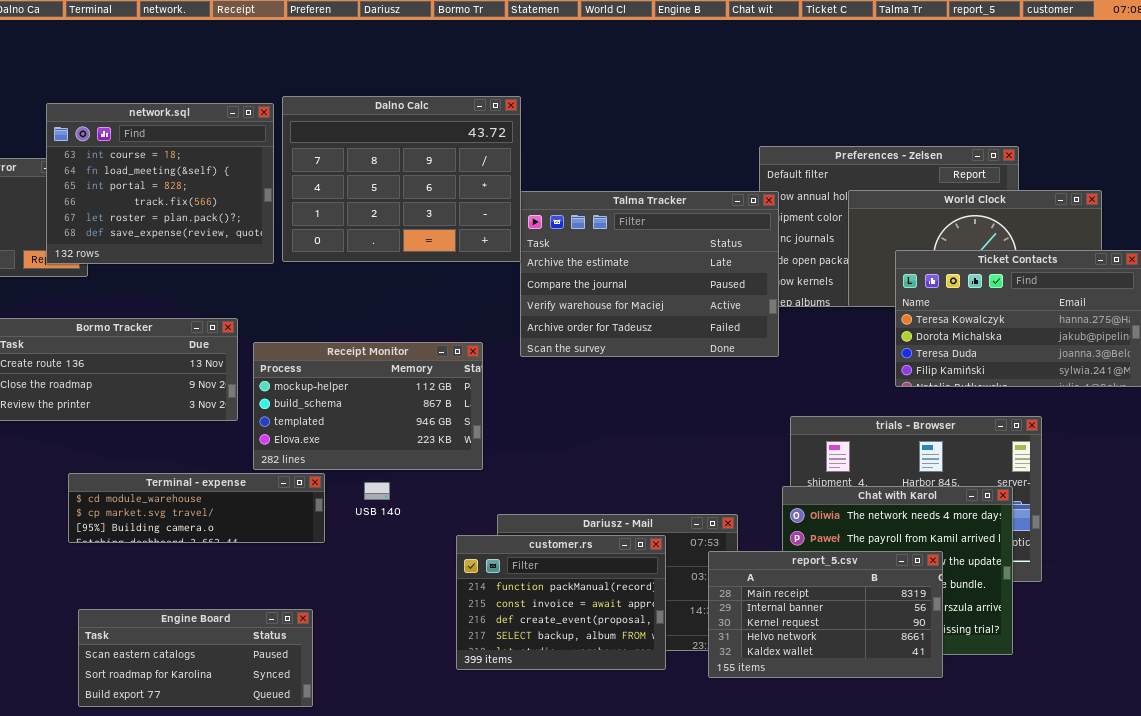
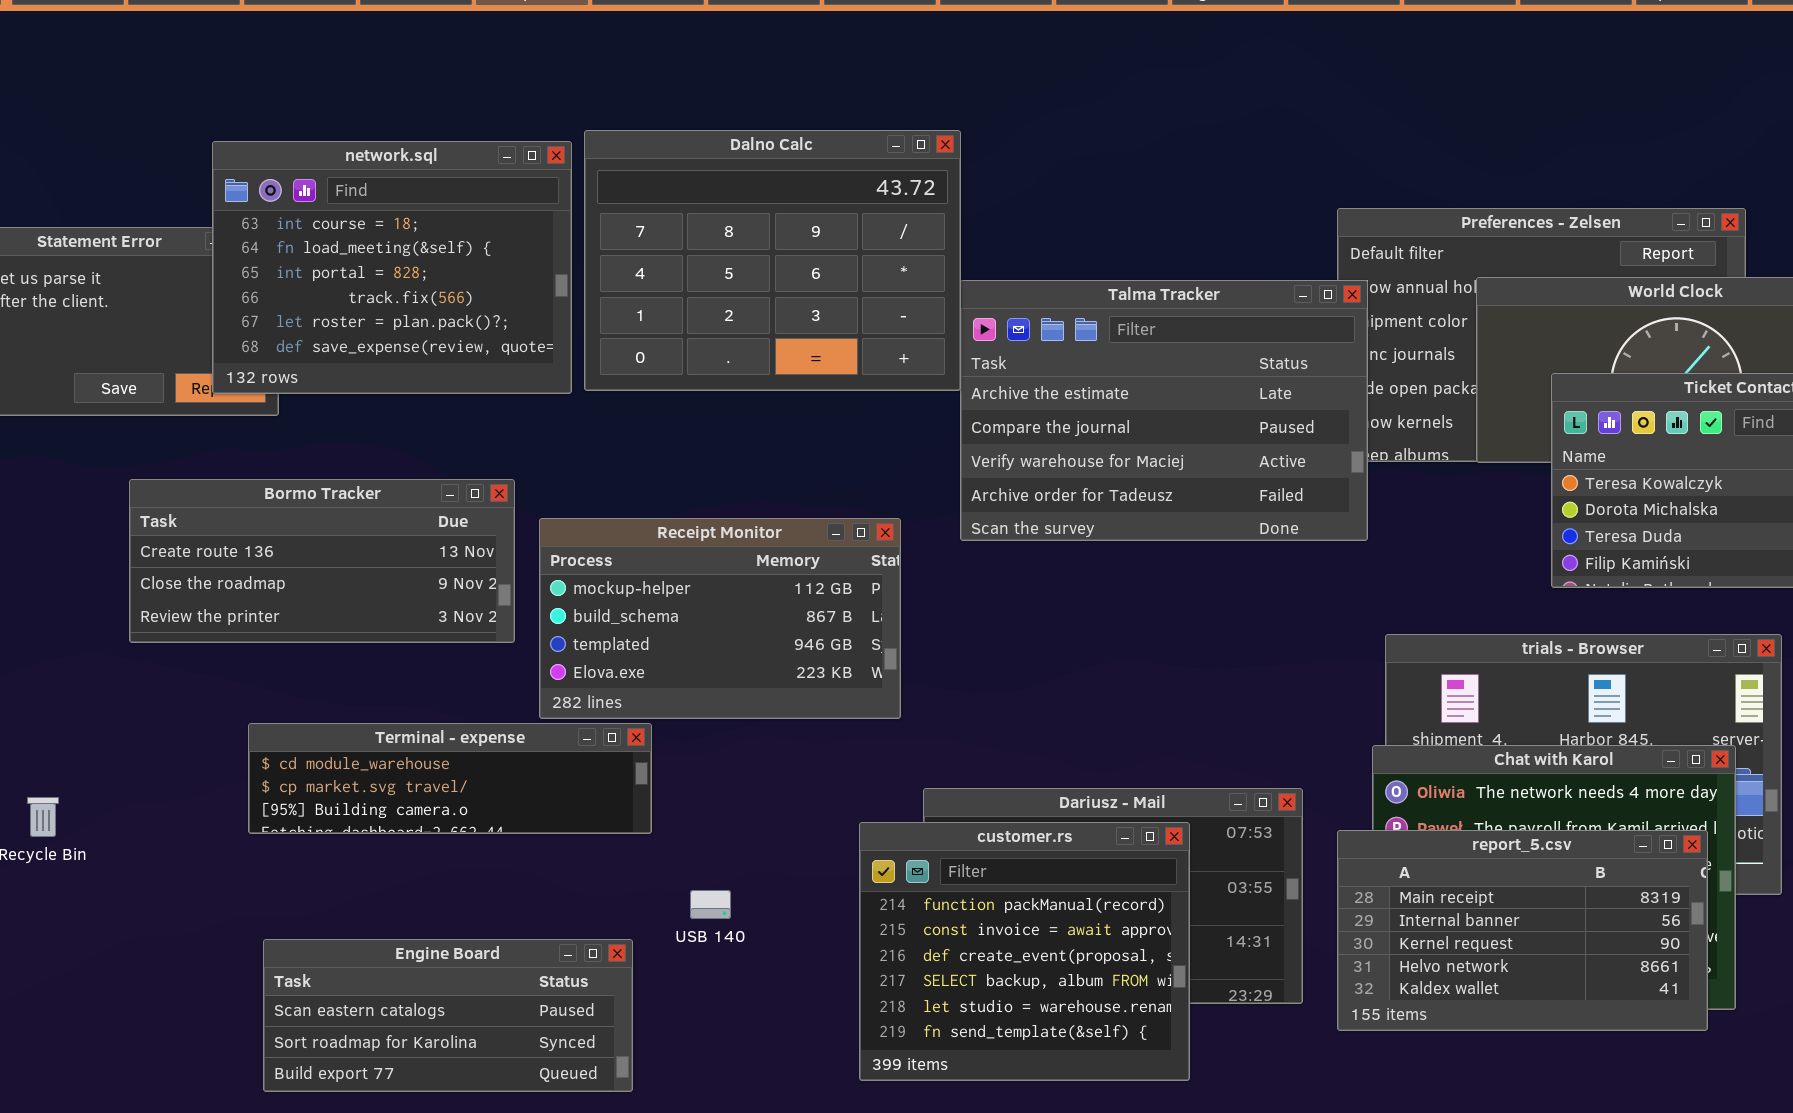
USB 140: [364,482,390,500] -> [690,890,731,919], moved
customer.rs: [456,535,666,670] -> [859,822,1190,1081], resized
report_5.csv: [708,551,943,678] -> [1337,830,1708,1031], moved

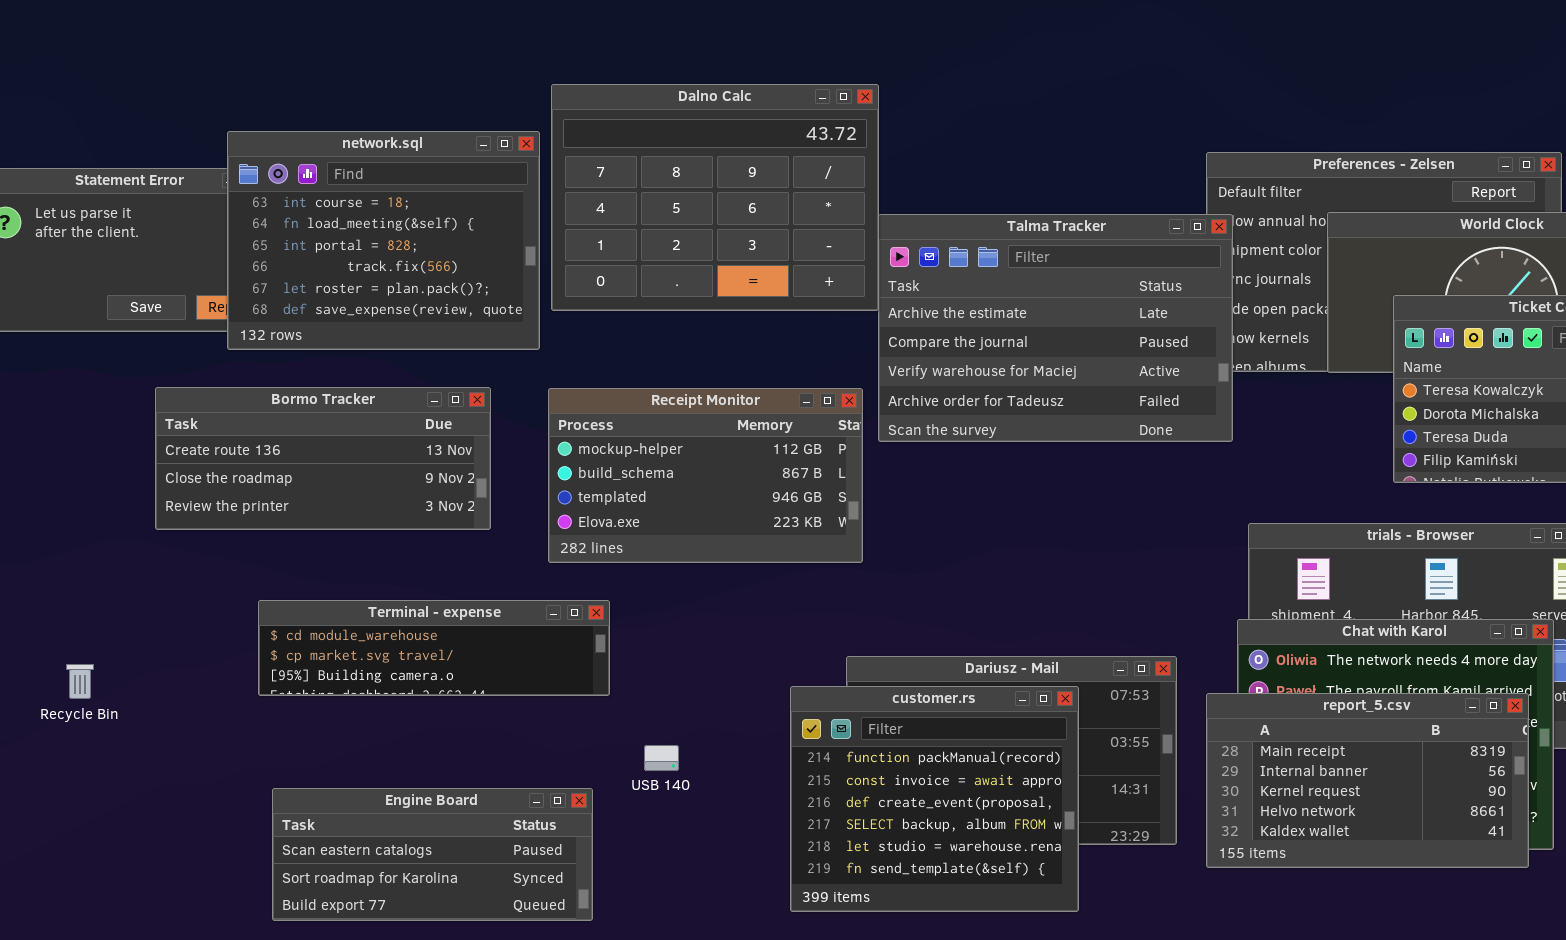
network.sql: [212,141,572,394] -> [227,131,540,350], moved
Receipt Monitor: [539,518,901,719] -> [548,388,863,563], moved

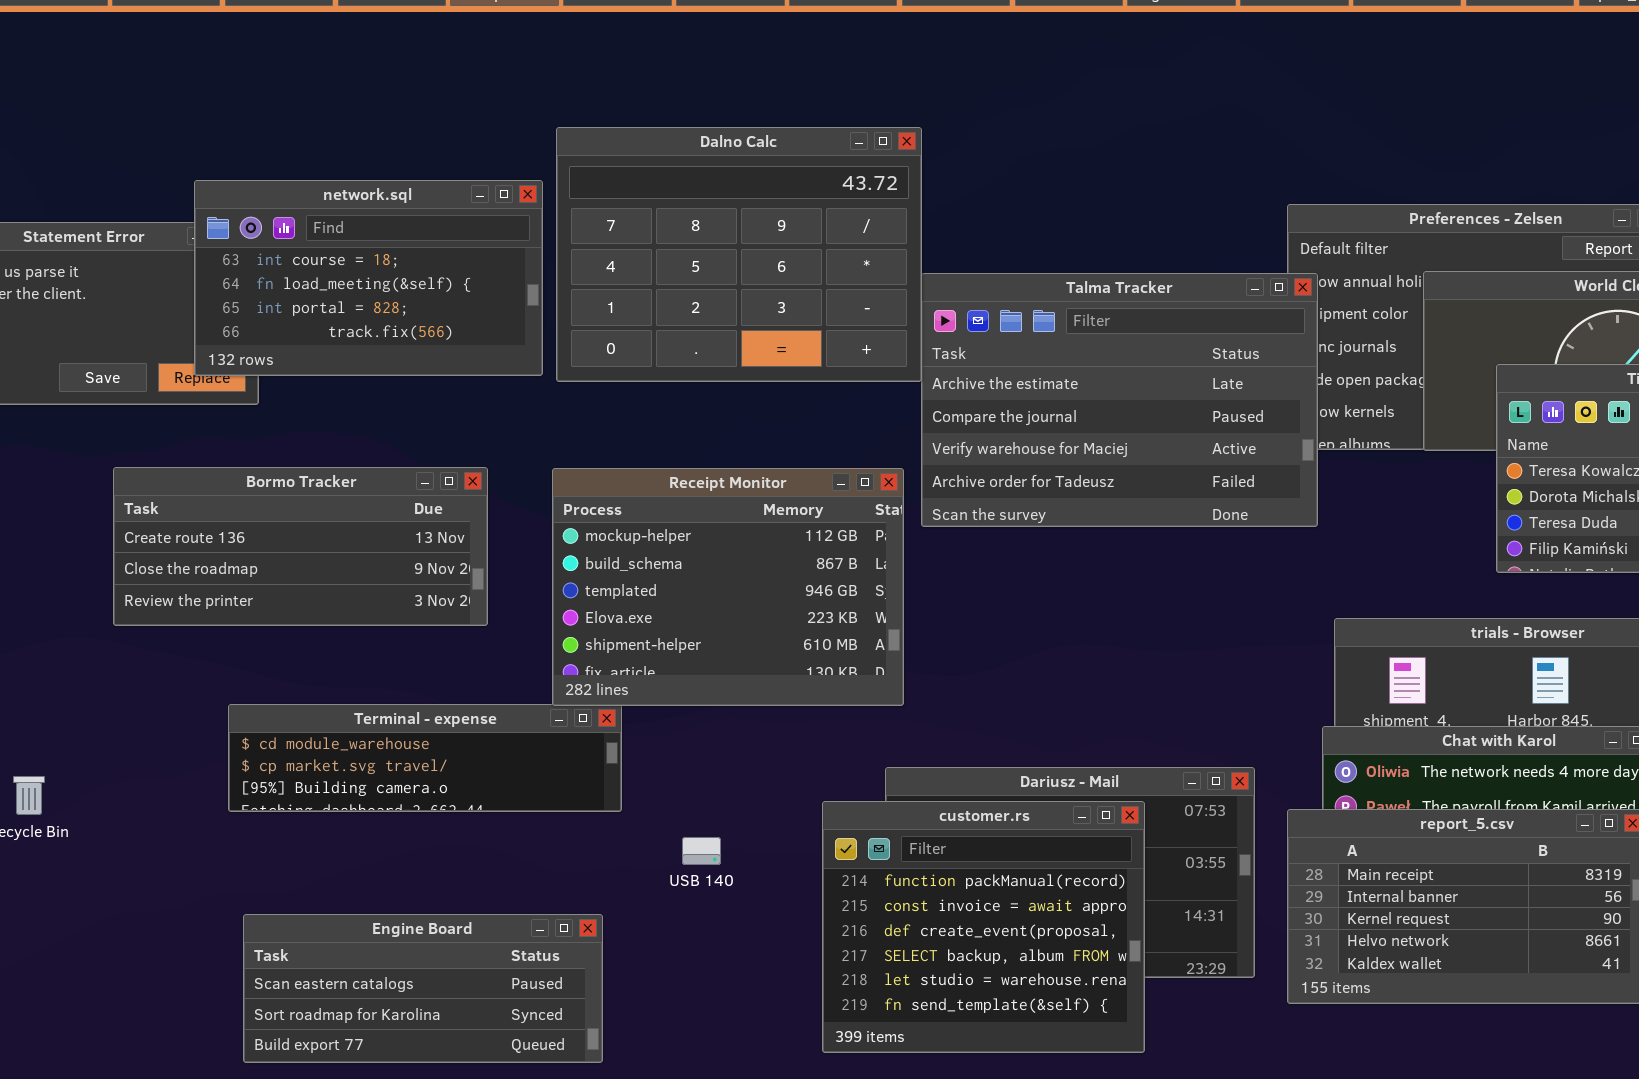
network.sql: [227,131,540,350] -> [194,180,543,376], resized
Receipt Monitor: [548,388,863,563] -> [552,468,904,706], resized
USB 140: [644,745,679,771] -> [682,837,721,865], moved

